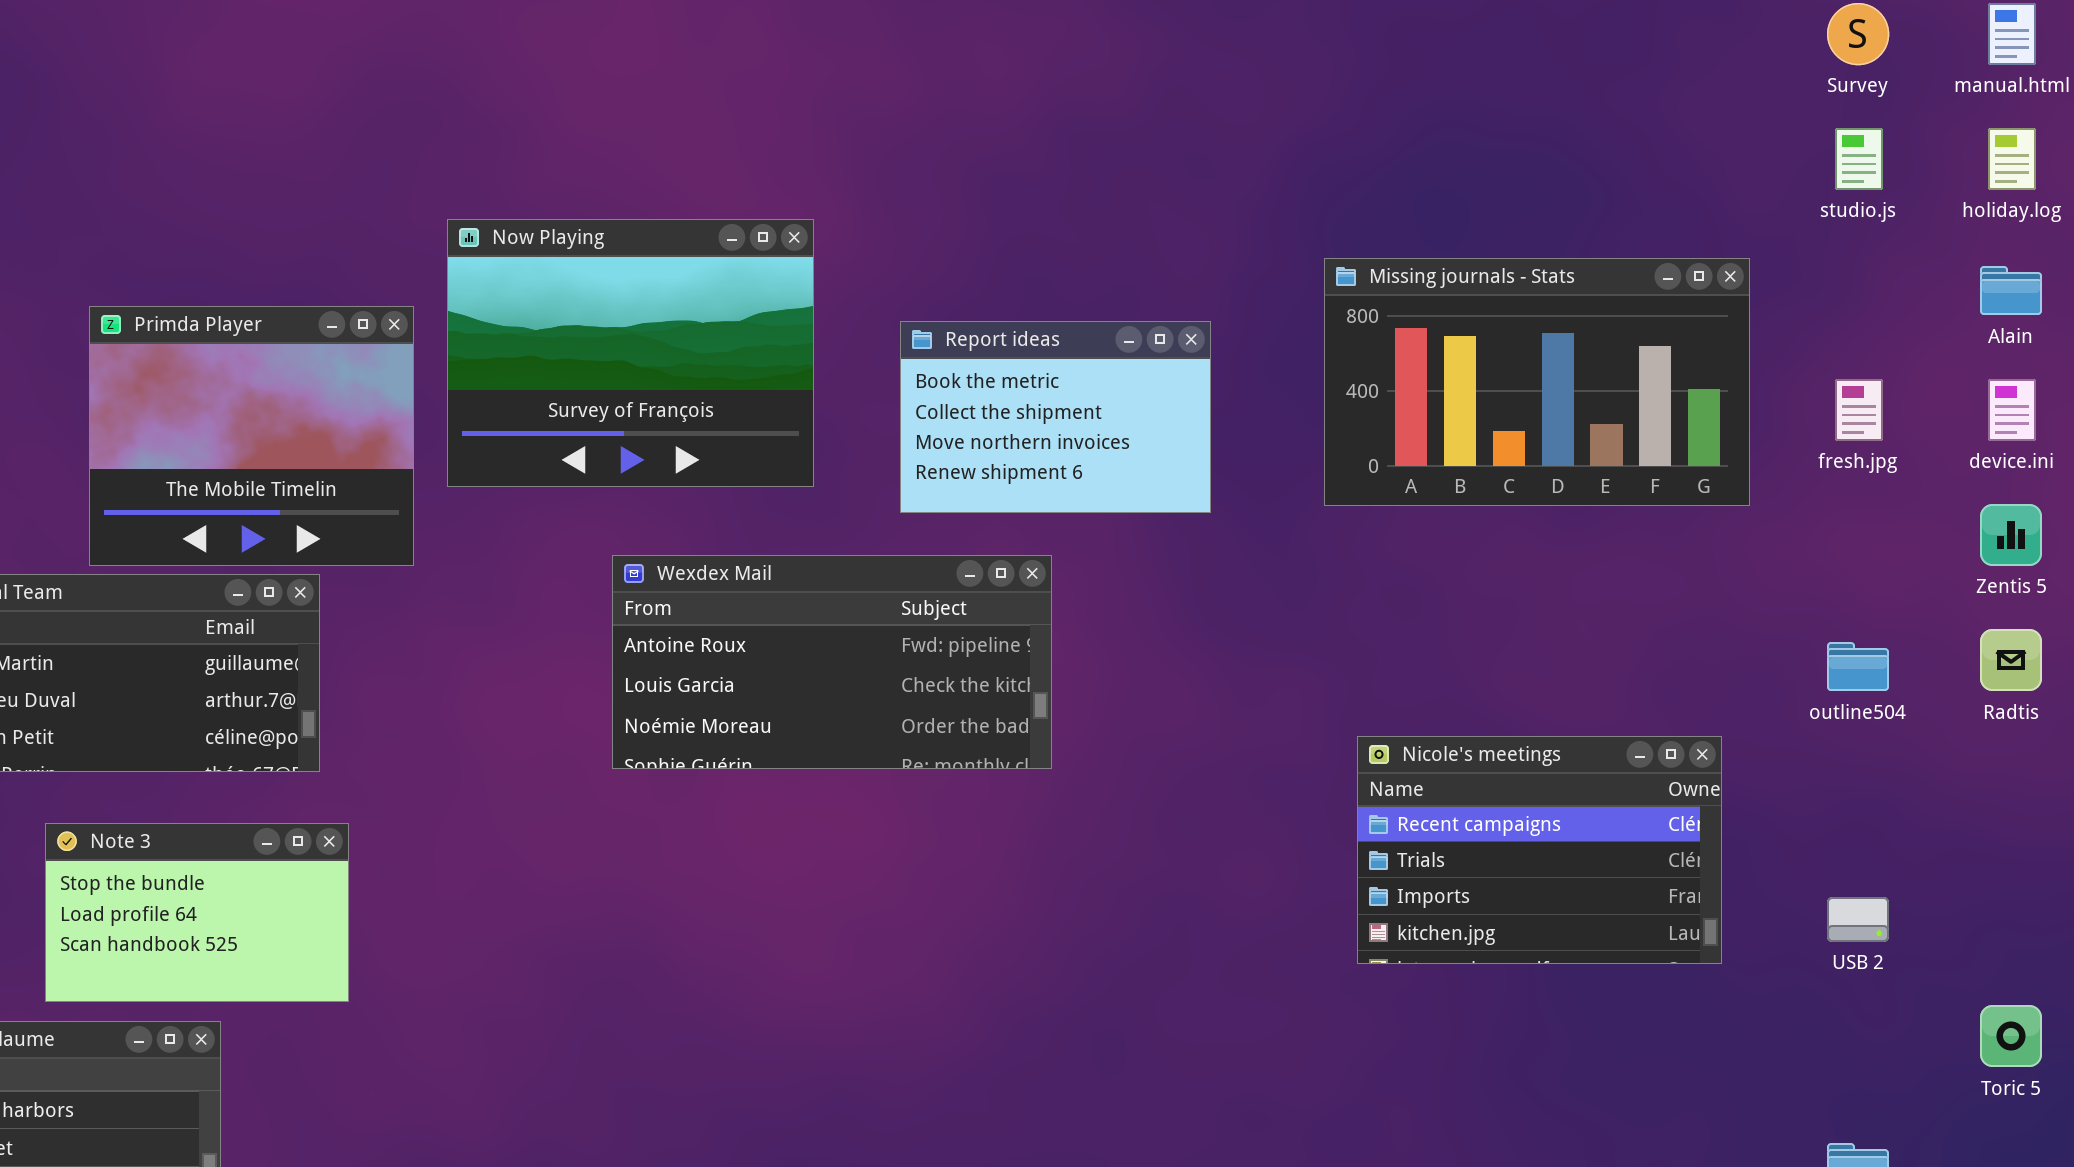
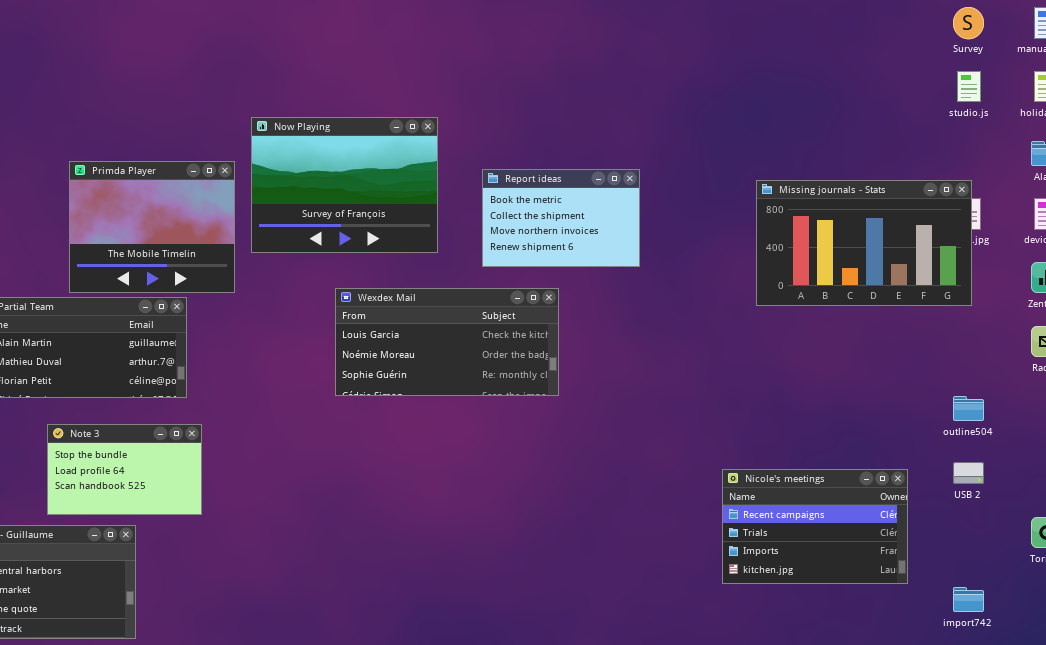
Missing journals - Stats: [1324,258,1750,506] -> [756,180,972,306], moved
Wexdex Mail: [612,555,1052,769] -> [335,288,559,396], scrolled down 1 row
outline504: [1827,642,1889,691] -> [953,396,984,421], moved
Nicole's meetings: [1357,736,1722,964] -> [722,469,908,584], moved

